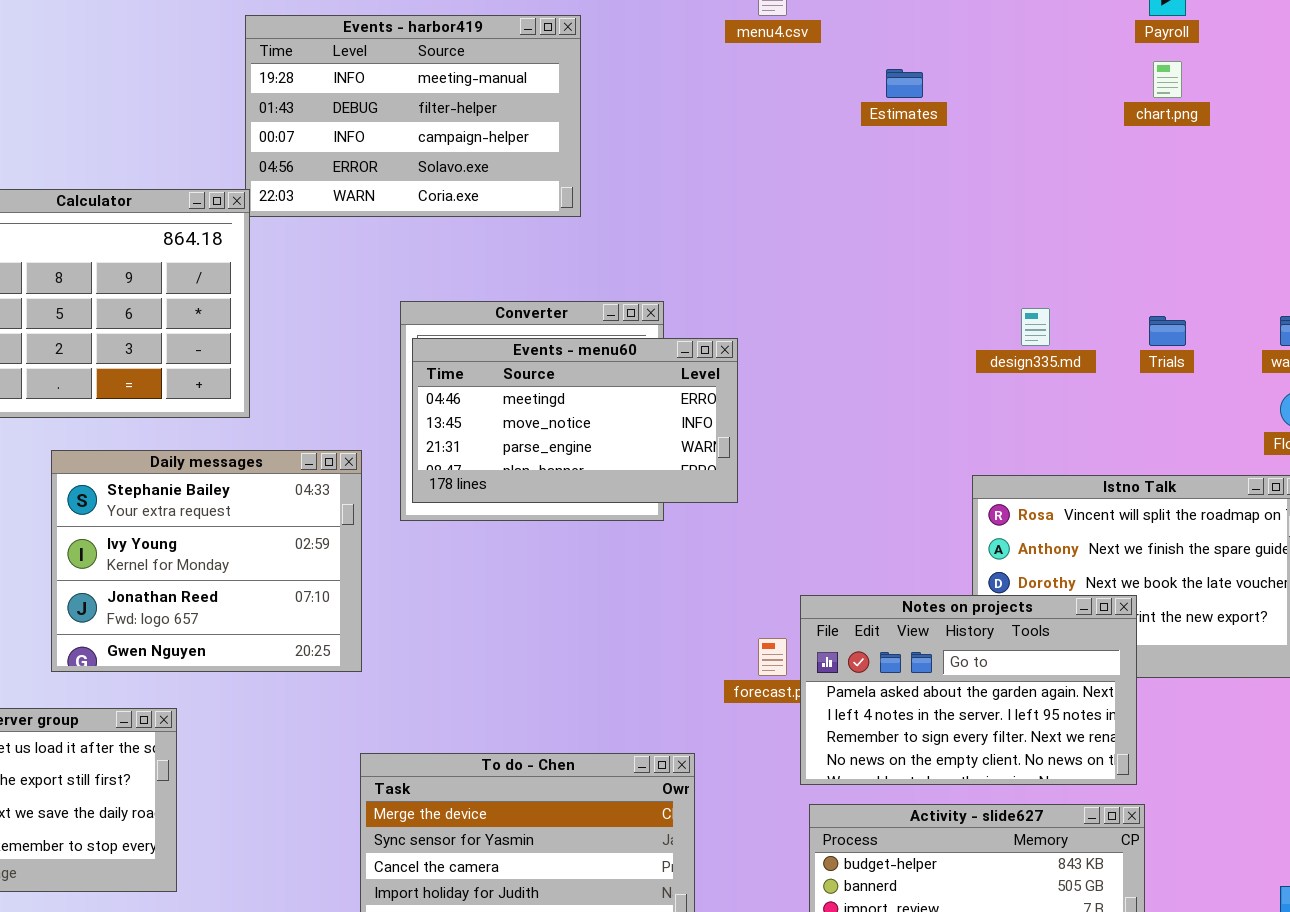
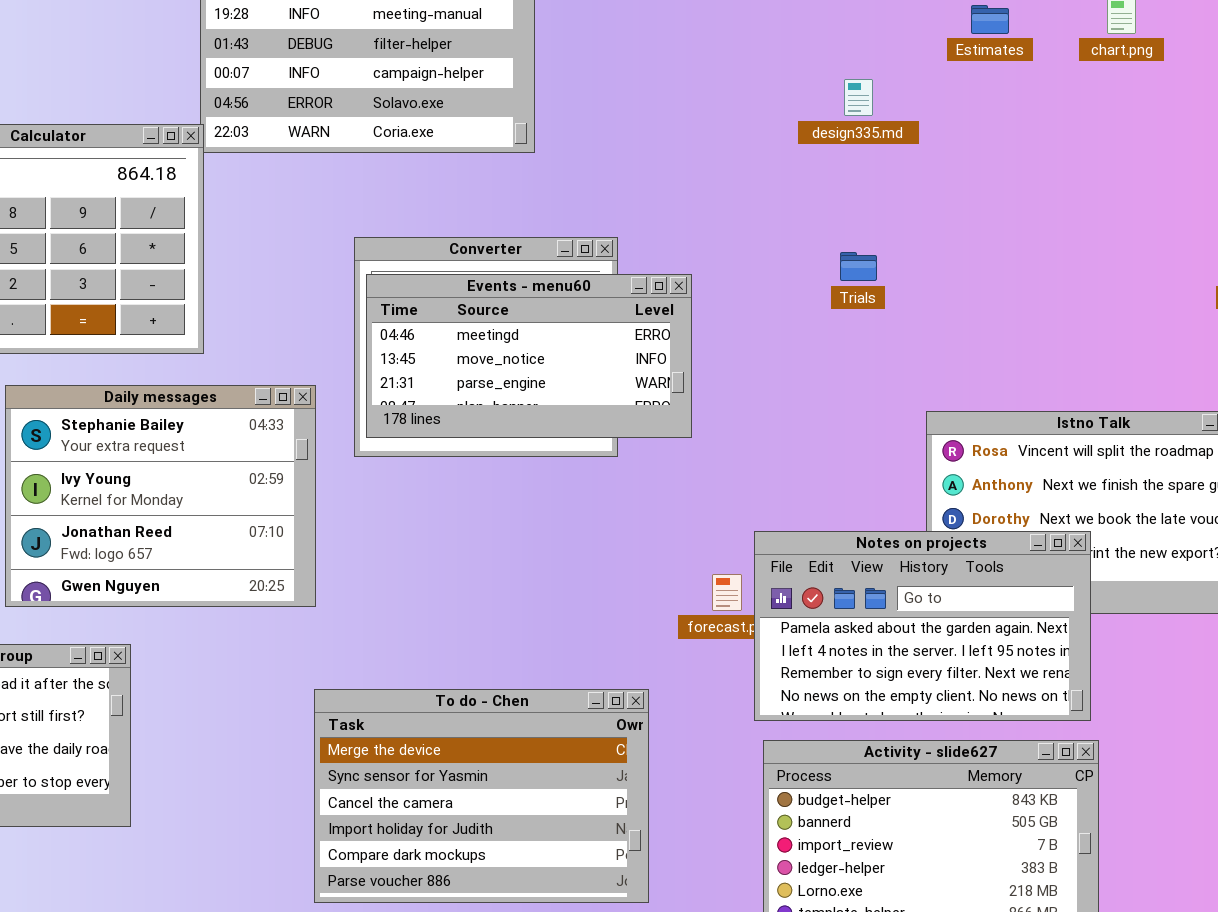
Estimates: [886,69,923,98] -> [971,5,1009,34], moved
design335.md: [1021,308,1050,346] -> [844,79,873,116], moved
Trials: [1149,316,1186,346] -> [840,252,877,281], moved

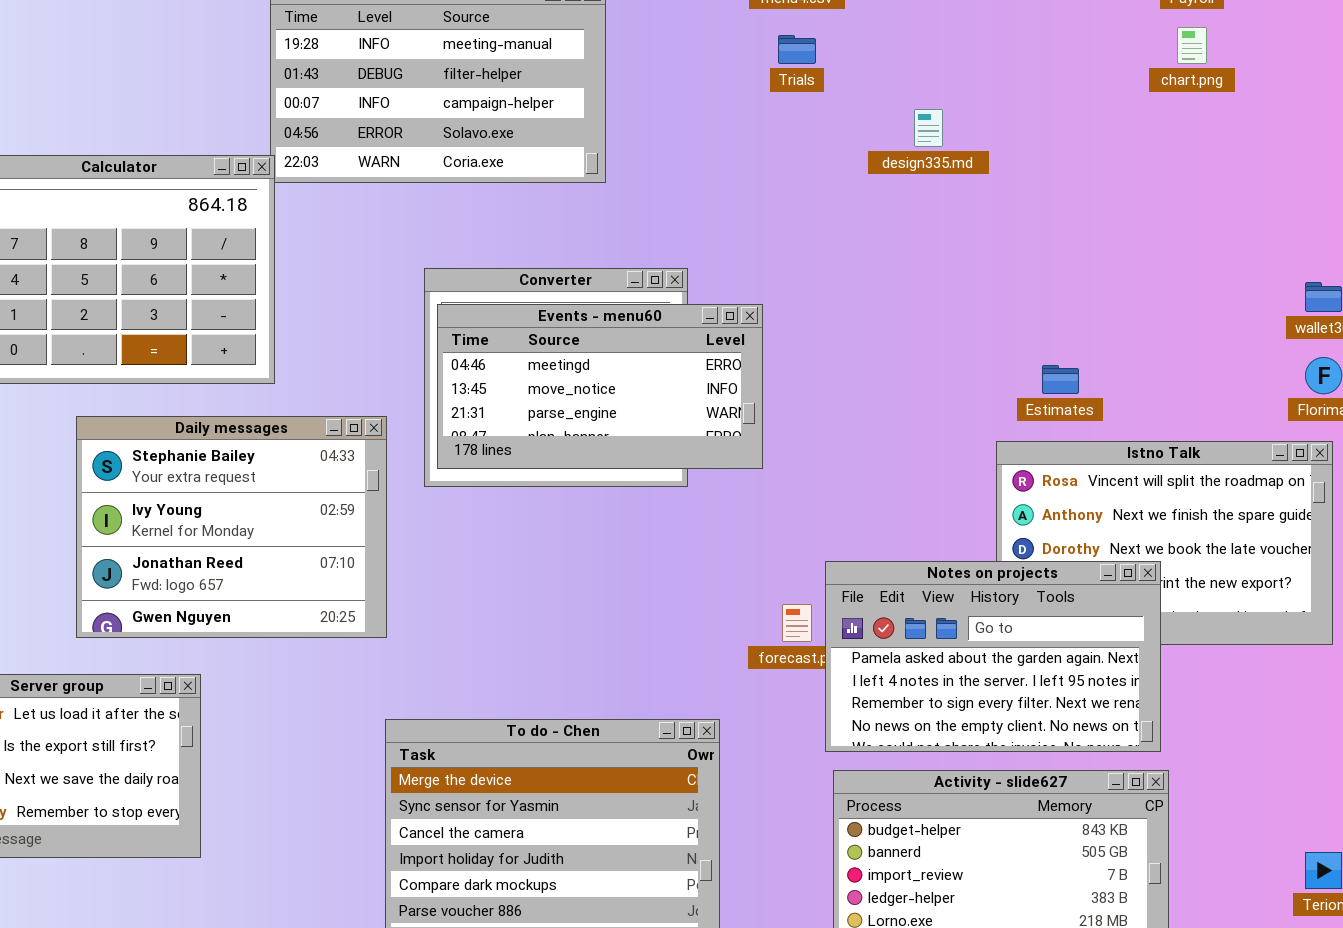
Estimates: [971,5,1009,34] -> [1042,365,1079,394], moved
Trials: [840,252,877,281] -> [778,35,816,64], moved

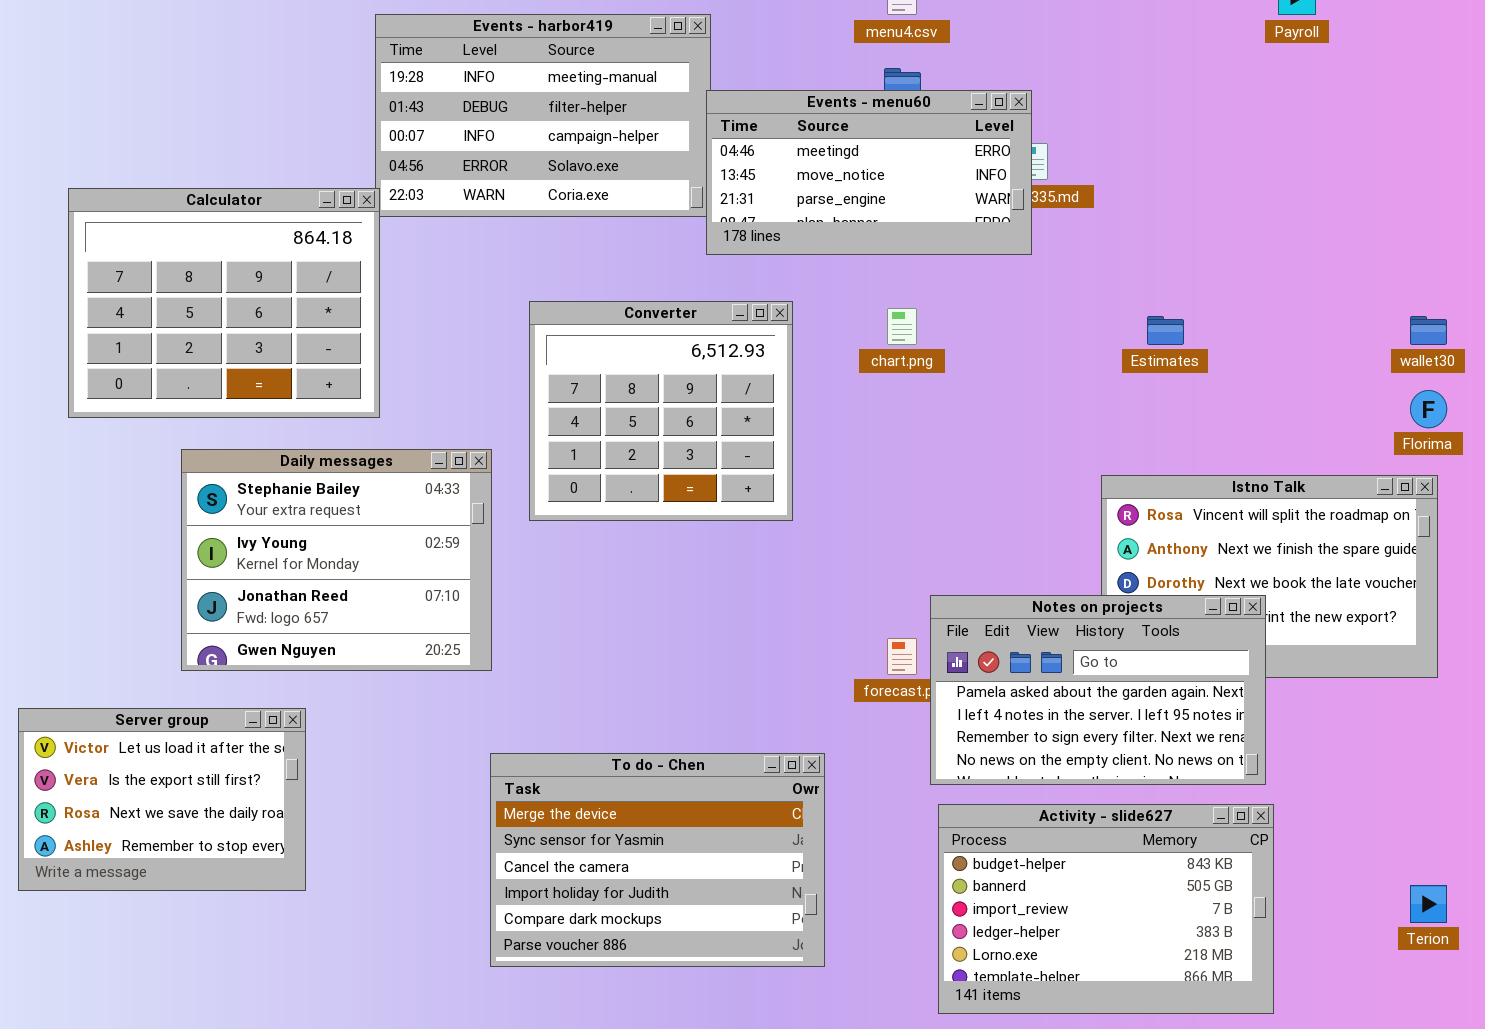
chart.png: [1177,27,1207,64] -> [887,308,917,345], moved
Events - menu60: [437,304,763,469] -> [706,90,1032,255], moved
Estimates: [1042,365,1079,394] -> [1147,316,1184,345], moved

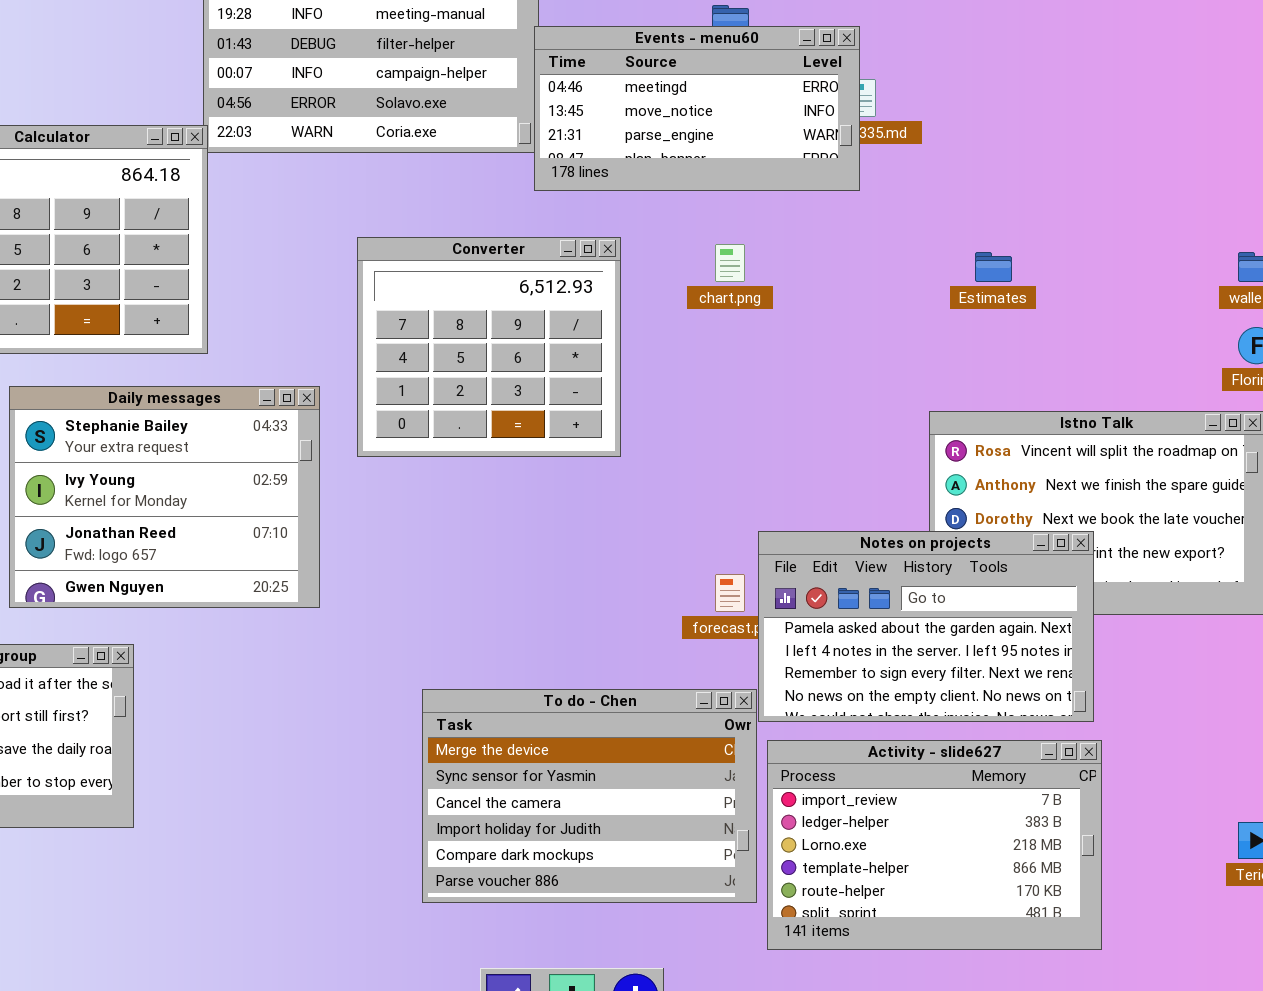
To do - Chen: [490,753,825,967] -> [422,689,757,903], moved
Activity - slide627: [938,804,1274,1014] -> [767,740,1102,950], scrolled down 2 rows

